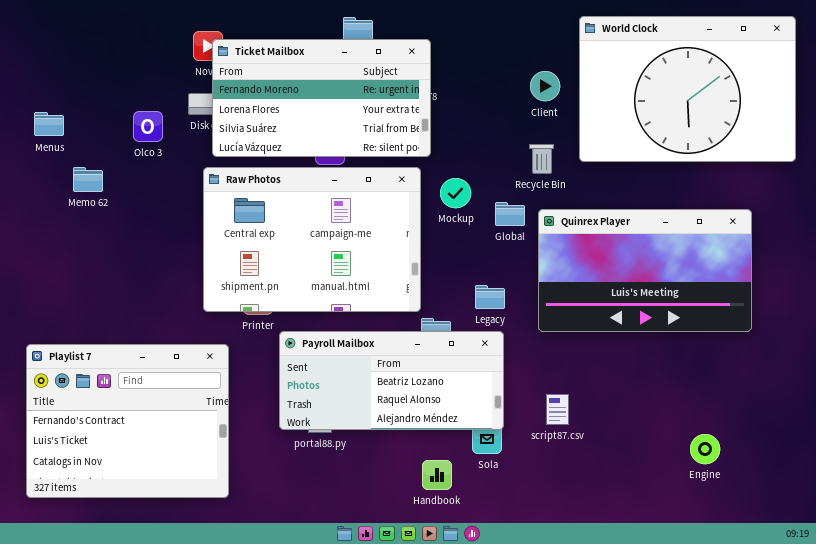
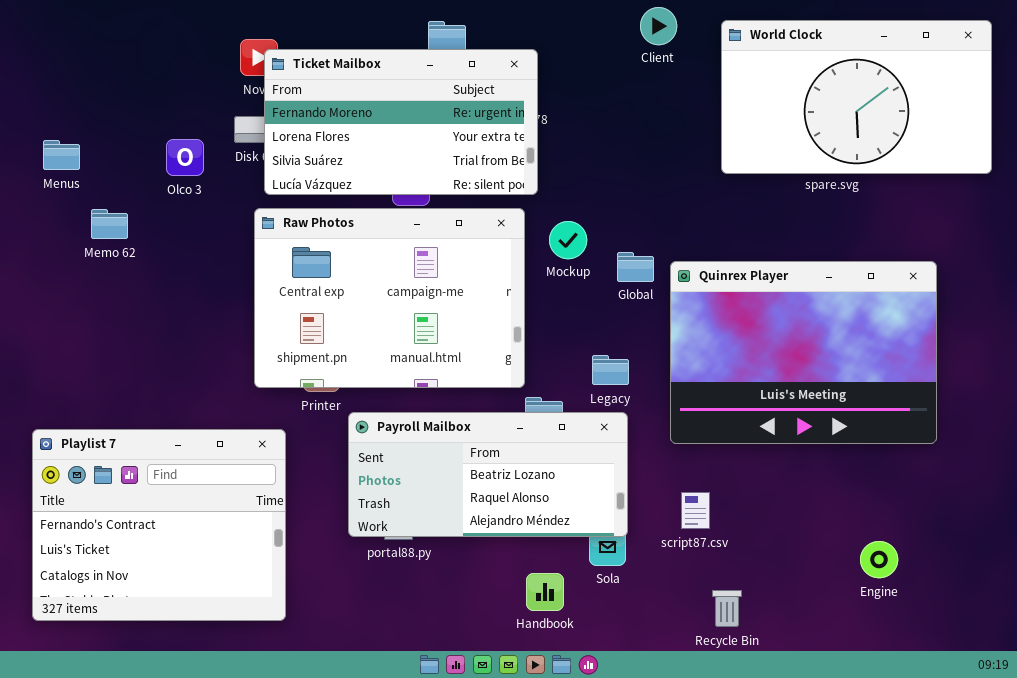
World Clock: [579,16,796,162] -> [721,20,992,174], resized
Client: [530,71,560,101] -> [640,7,677,45], moved
Recycle Bin: [529,144,554,174] -> [712,590,742,627], moved
Quinrex Player: [538,209,752,332] -> [670,261,937,444], resized

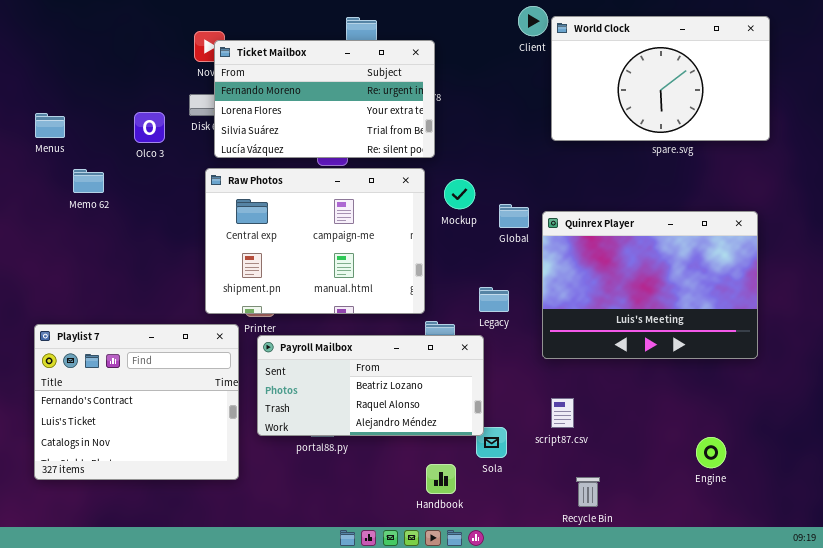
World Clock: [721,20,992,174] -> [551,16,770,141], moved
Payroll Mailbox: [348,412,628,537] -> [257,335,484,436], moved
Playlist 7: [32,429,286,621] -> [34,324,239,480], moved

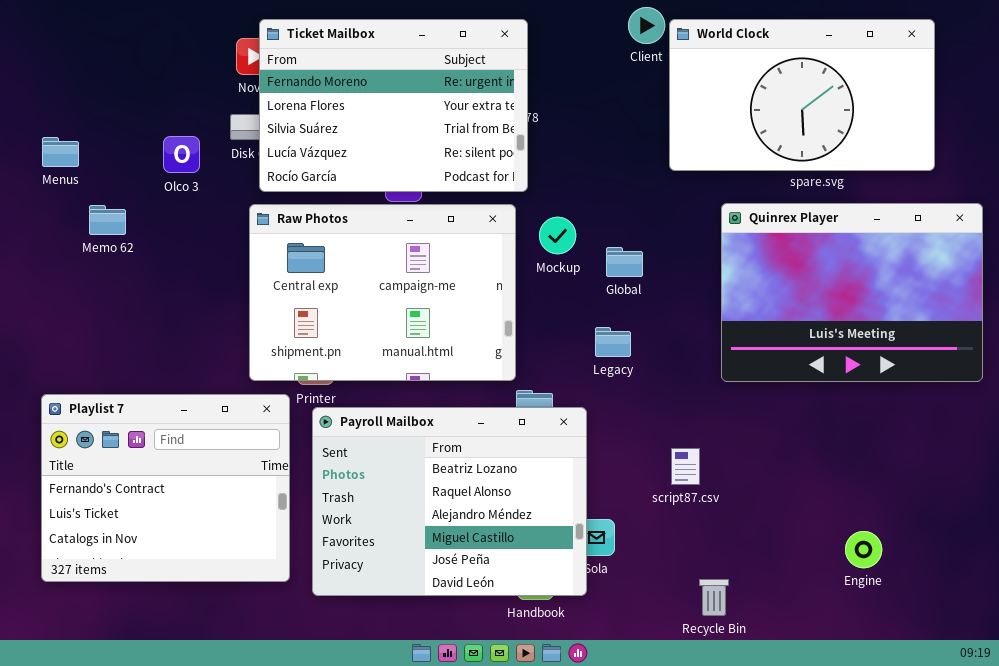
Ticket Mailbox: [214,40,435,158] -> [259,19,528,192], resized
Quinrex Player: [542,211,758,359] -> [721,203,983,382], moved
Legacy: [479,287,509,312] -> [595,327,631,357], moved
Payroll Mailbox: [257,335,484,436] -> [312,407,587,596], resized
script87.csv: [551,398,574,428] -> [671,448,700,485], moved

